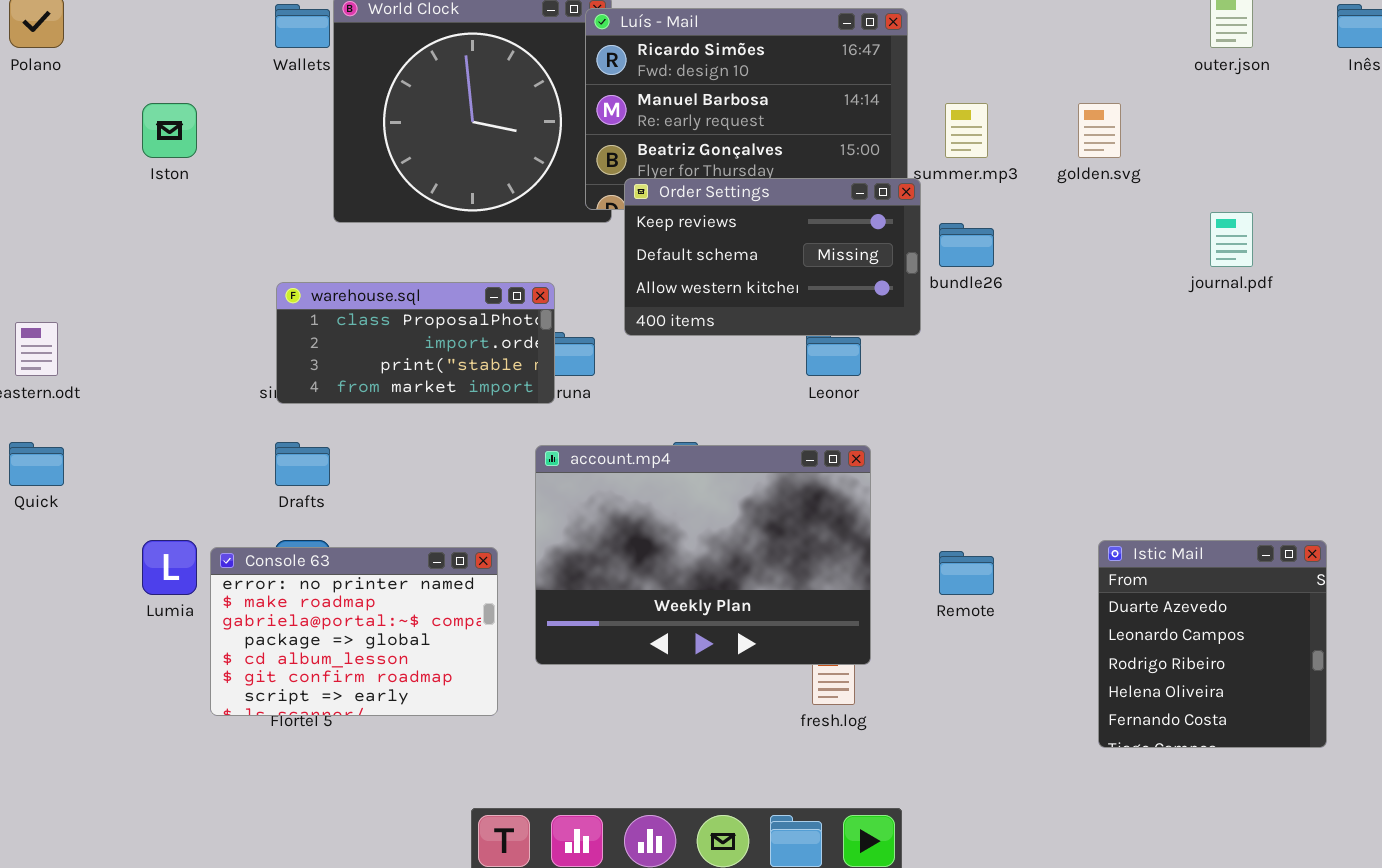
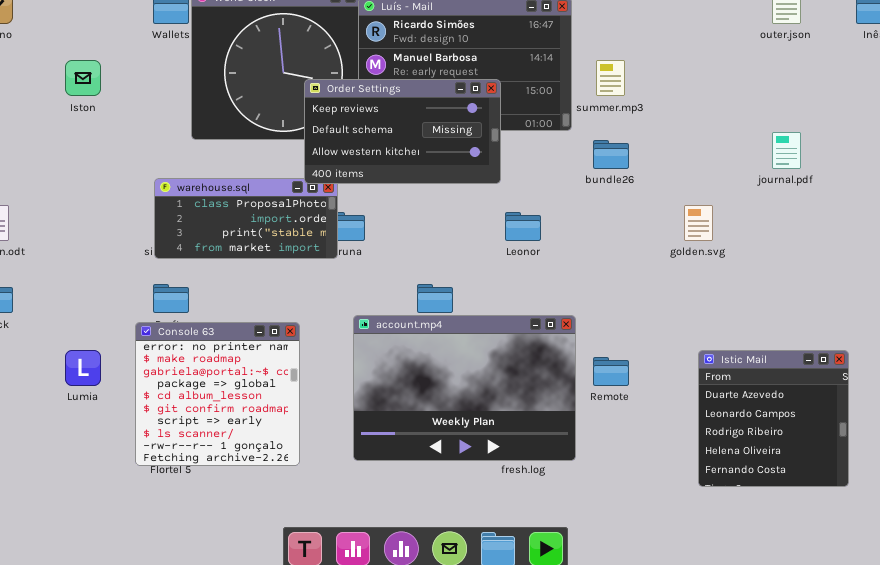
golden.svg: [1078,103,1121,158] -> [684,205,713,241], moved
Order Settings: [624,178,921,336] -> [304,79,501,184], moved
account.mp4: [535,445,871,665] -> [353,315,576,461], moved
Console 63: [210,547,498,716] -> [135,322,300,466], resized

